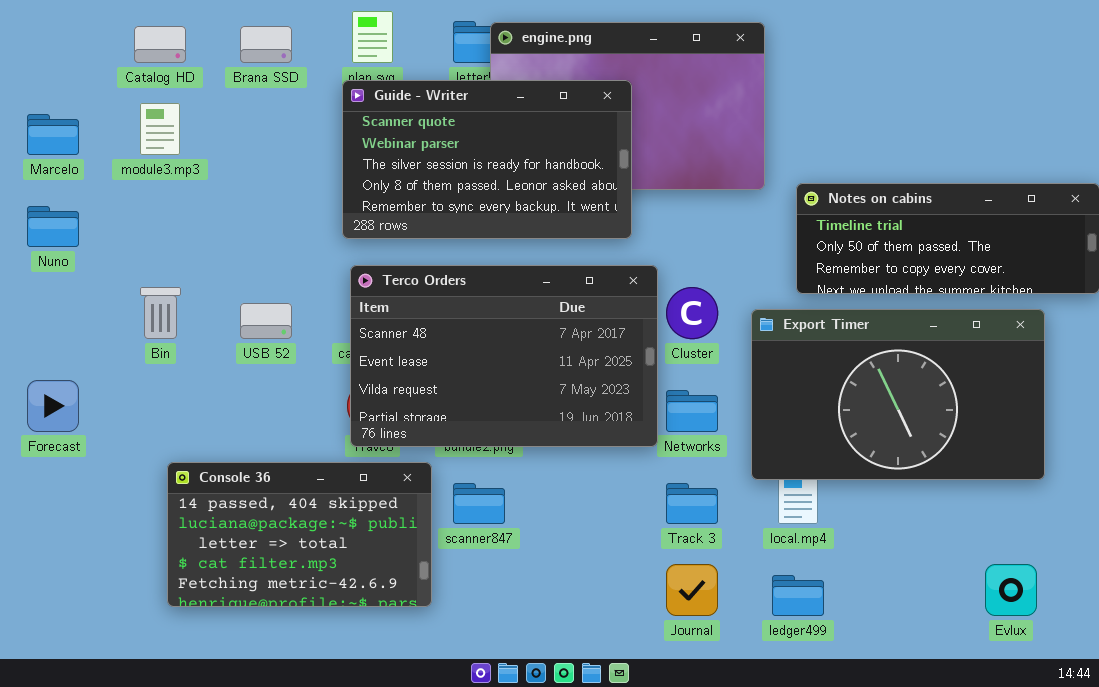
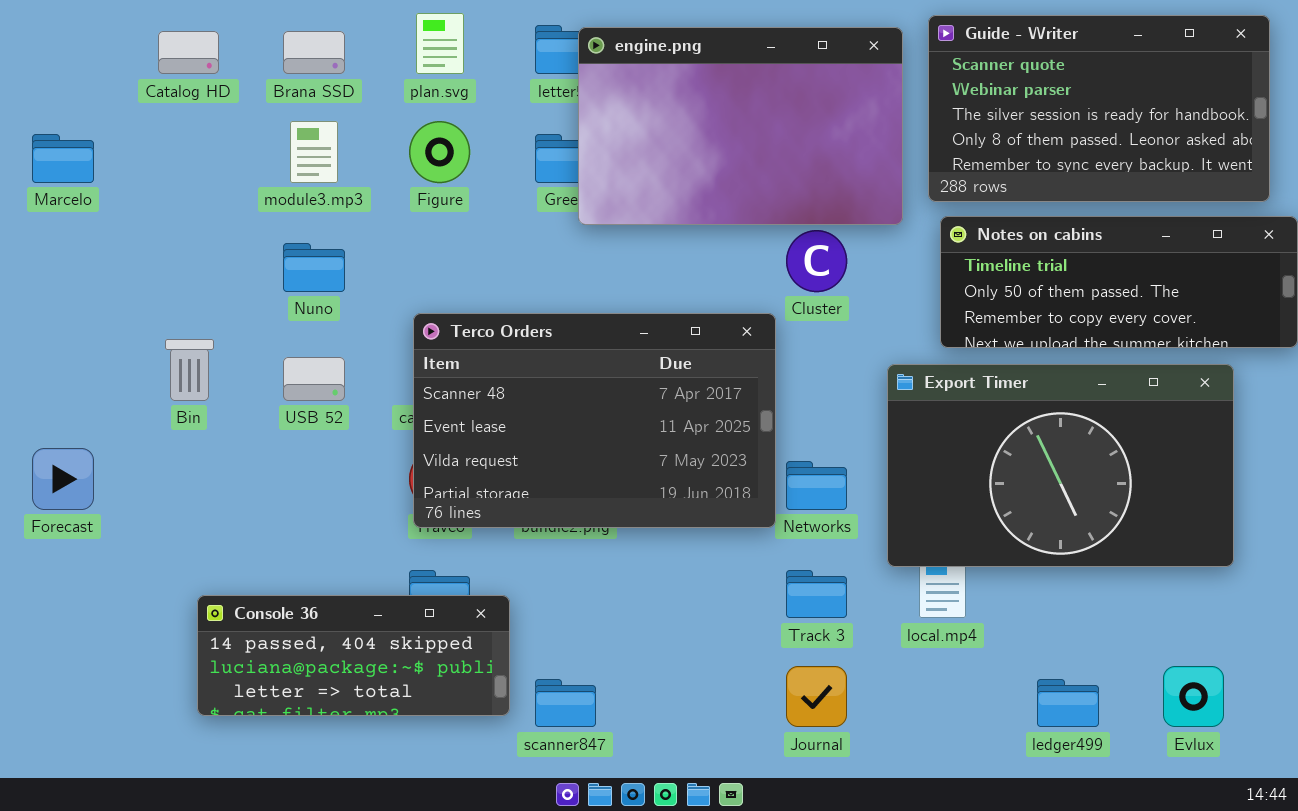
Guide - Writer: [342,80,632,239] -> [928,15,1270,202], moved
module3.mp3: [140,103,180,155] -> [290,121,338,183], moved
Nuno: [27,206,79,247] -> [283,243,345,292], moved
Cluster: [666,287,718,339] -> [786,230,847,292], moved
Console 36: [167,462,432,607] -> [197,595,510,716], resized
scanner847: [453,483,505,524] -> [535,679,596,727], moved
ledger499: [772,575,824,616] -> [1037,679,1099,727], moved

